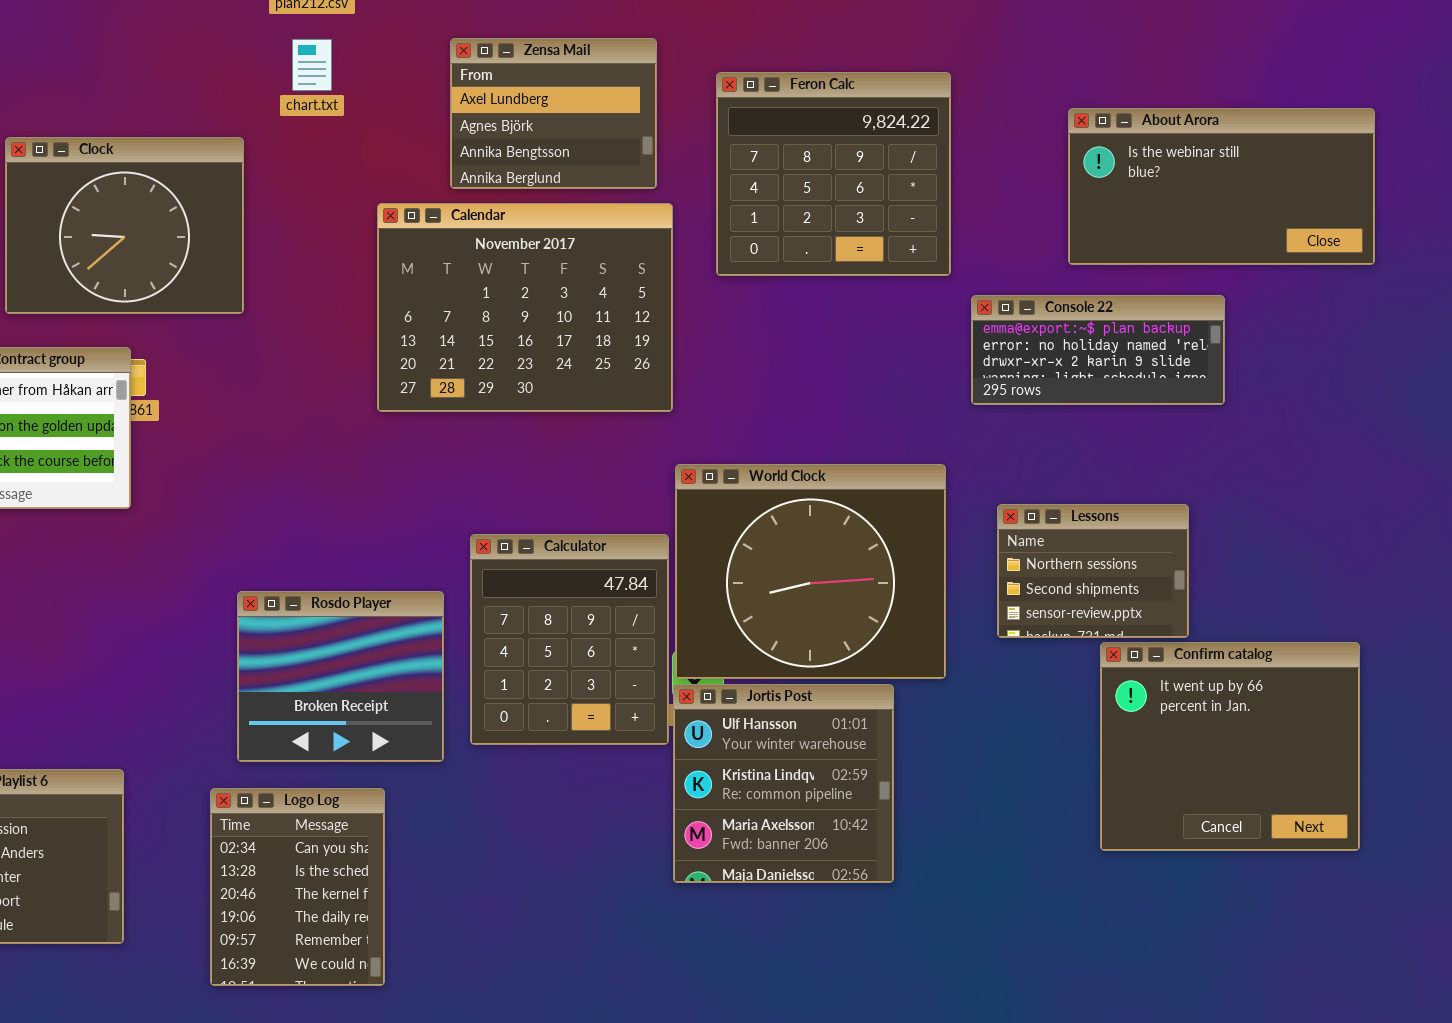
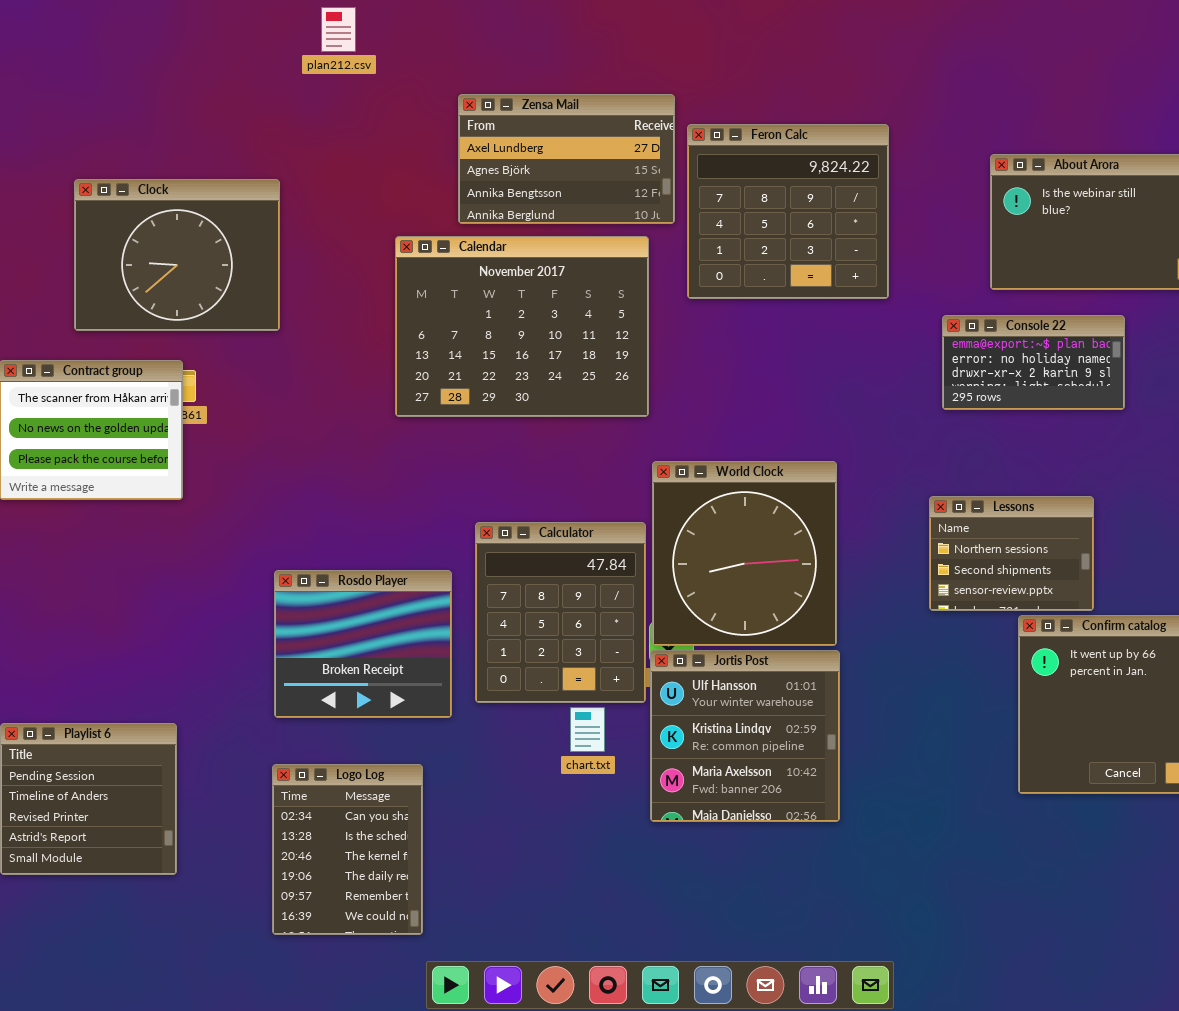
Zensa Mail: [450,38,657,189] -> [458,94,675,224], resized
chart.txt: [292,39,332,91] -> [570,707,605,752], moved
Console 22: [971,295,1225,405] -> [942,315,1125,410], resized
World Clock: [675,464,946,679] -> [652,461,837,646], resized
Logo Log: [210,788,385,986] -> [272,764,423,935], moved

